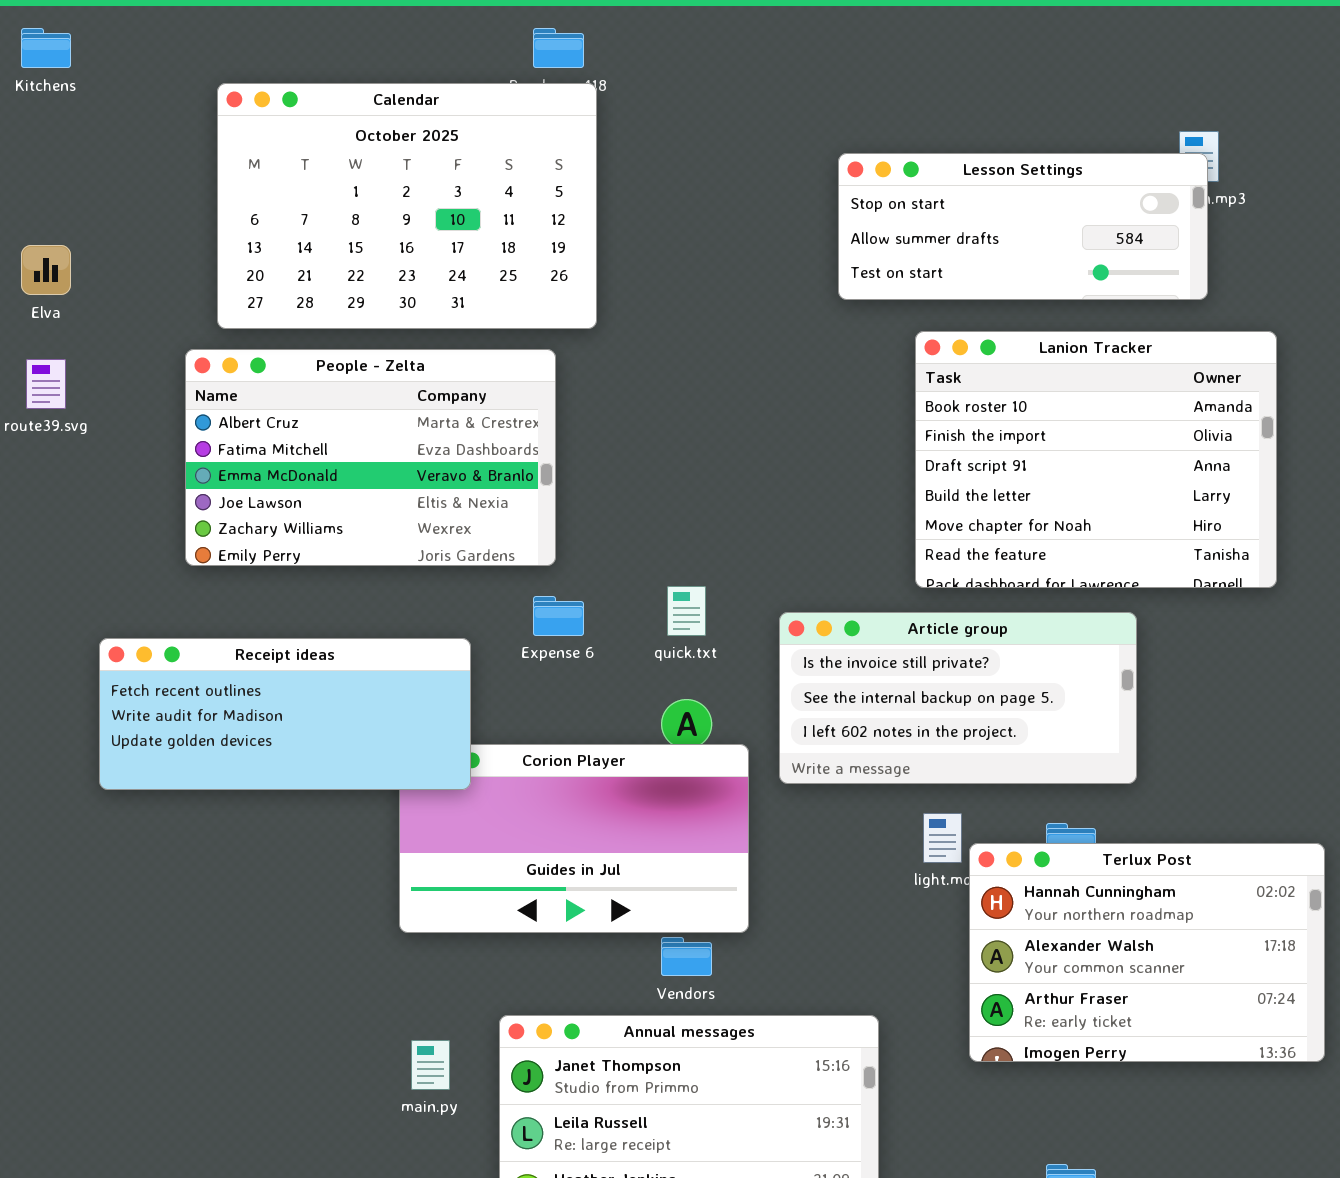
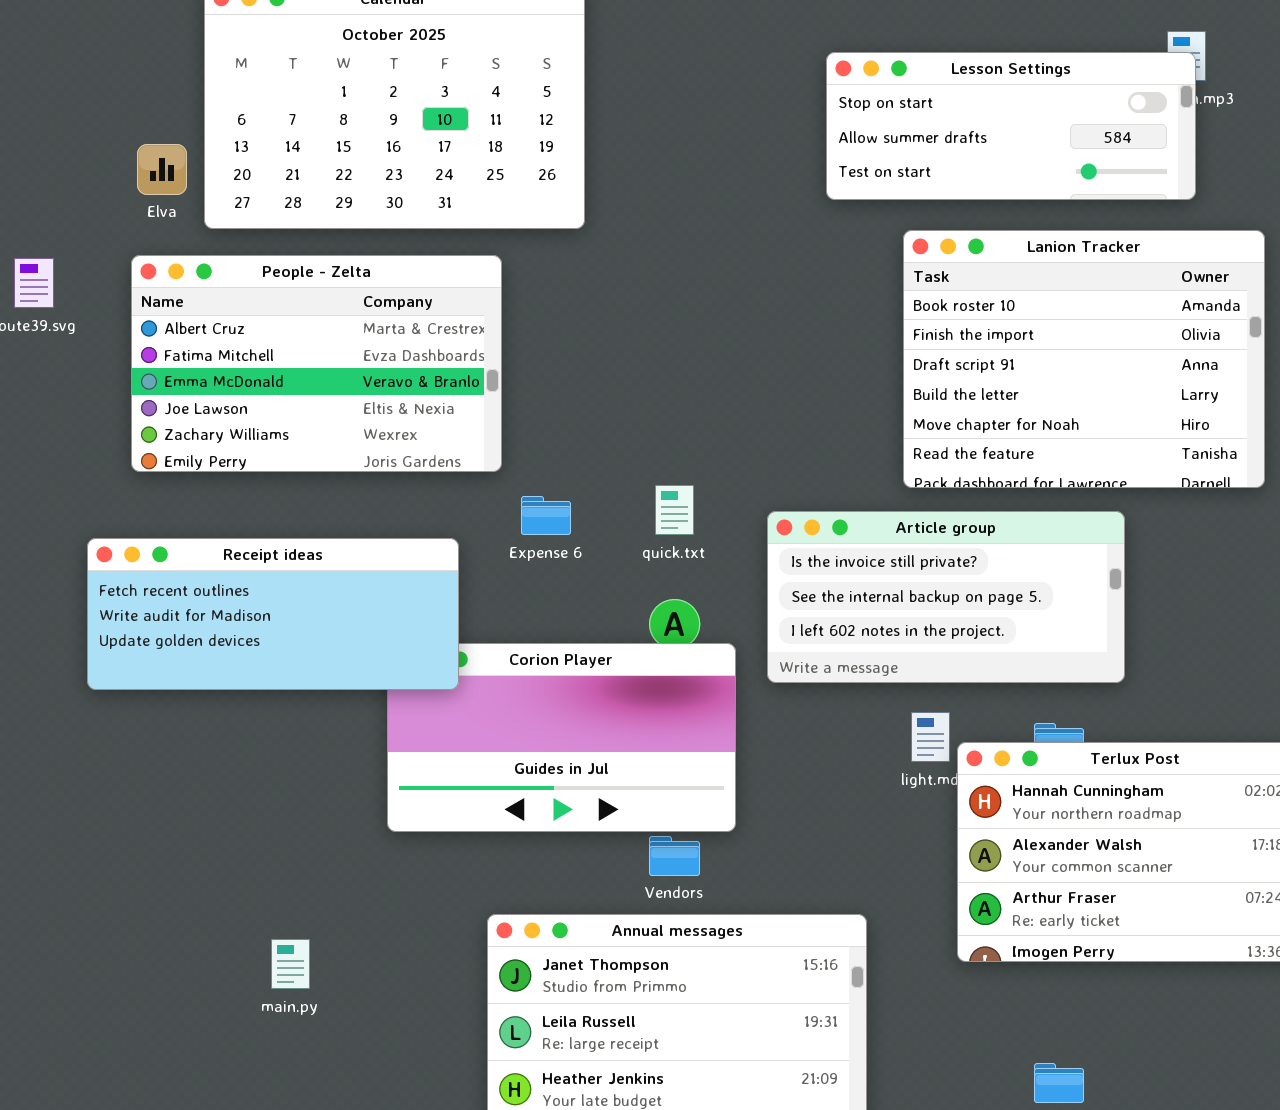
Elva: [21,245,71,295] -> [137,144,187,195], moved
People - Zelta: [185,349,556,566] -> [131,255,502,472], moved
main.py: [411,1040,450,1090] -> [271,939,310,989], moved

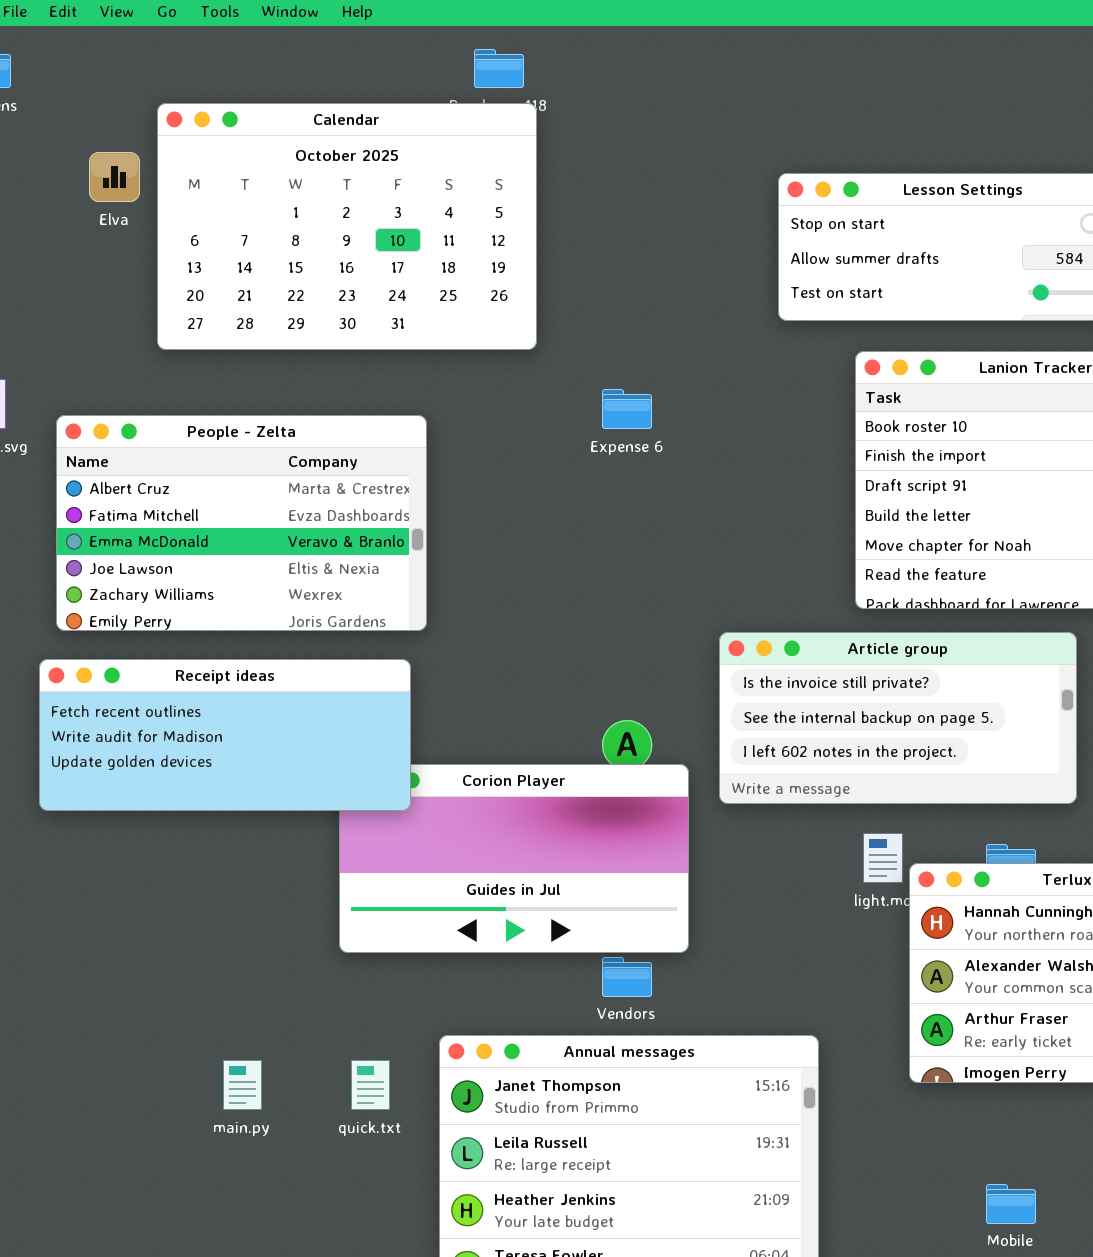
Elva: [137,144,187,195] -> [89,152,140,202], moved
People - Zelta: [131,255,502,472] -> [56,415,427,631], moved
quick.txt: [655,485,694,535] -> [351,1060,390,1110], moved
Expense 6: [521,496,571,535] -> [602,389,652,429], moved

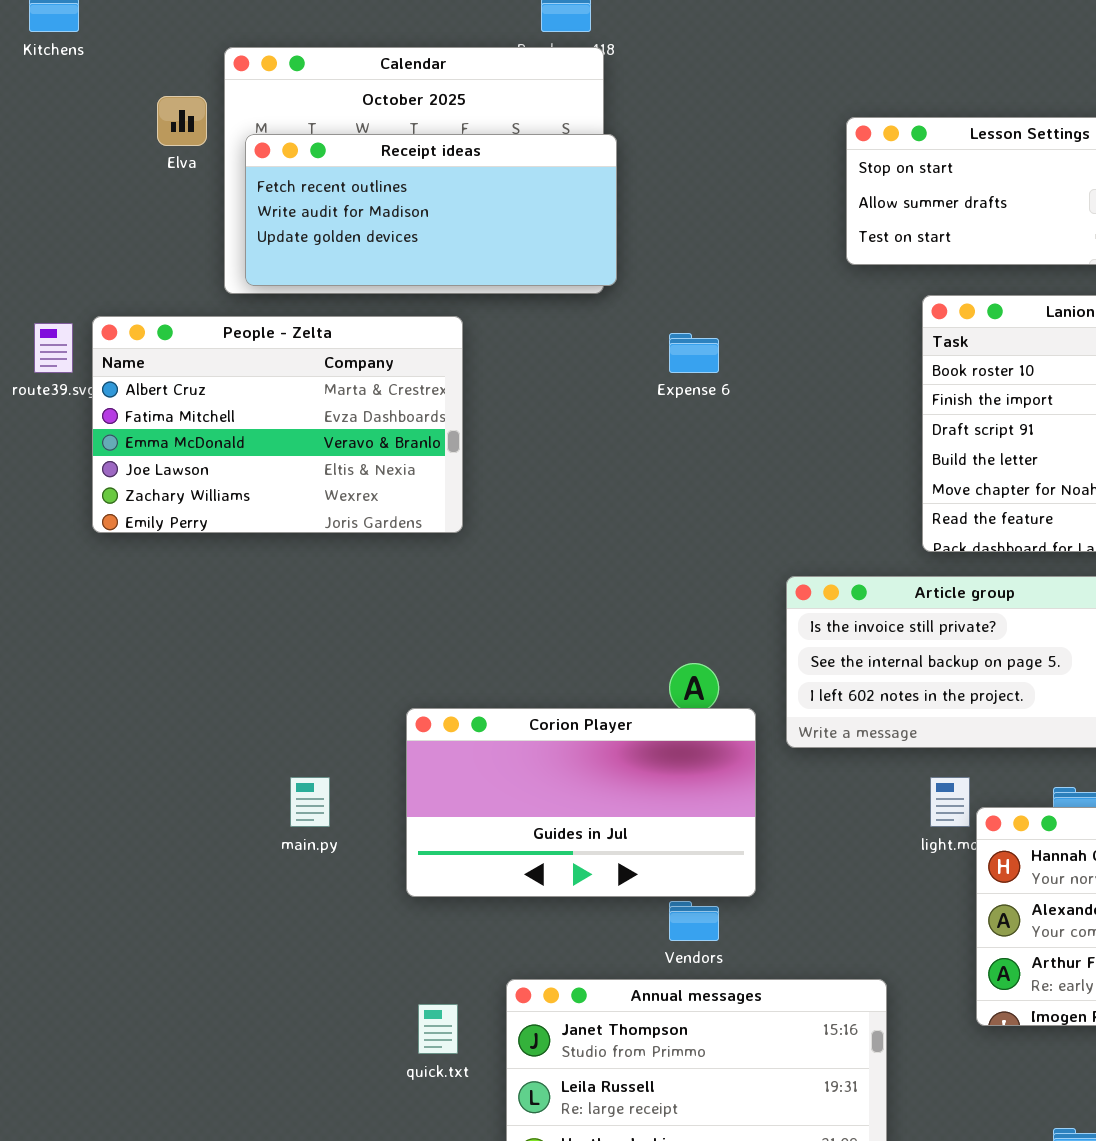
People - Zelta: [56,415,427,631] -> [92,316,463,533], moved
Receipt ideas: [39,659,411,811] -> [245,134,617,286], moved
main.py: [223,1060,262,1110] -> [290,777,330,827], moved

